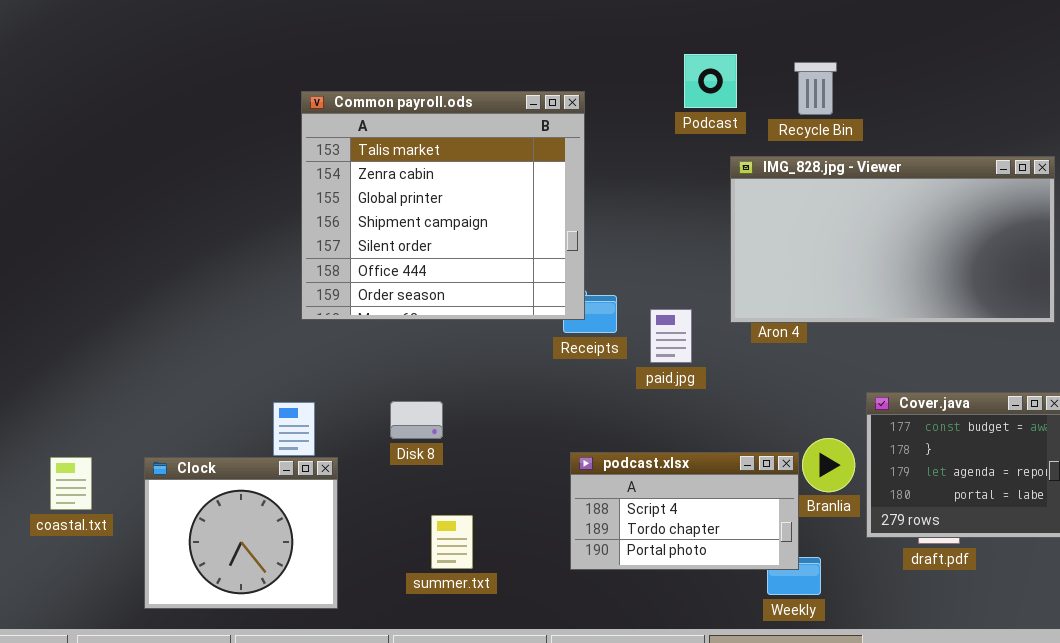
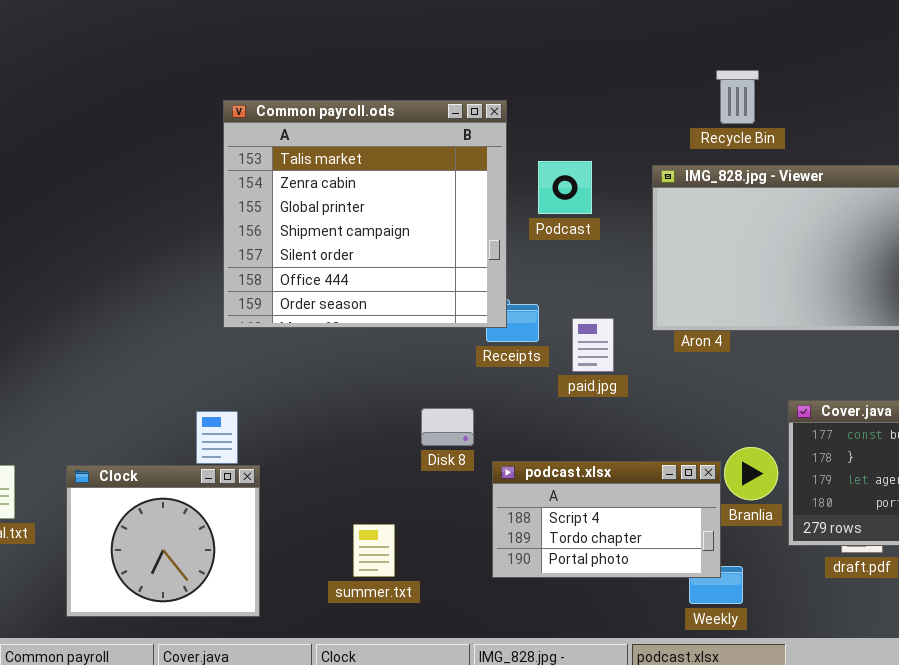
Podcast: [684,54,737,108] -> [538,161,592,214], moved
Disk 8: [390,401,443,439] -> [421,408,474,446], moved

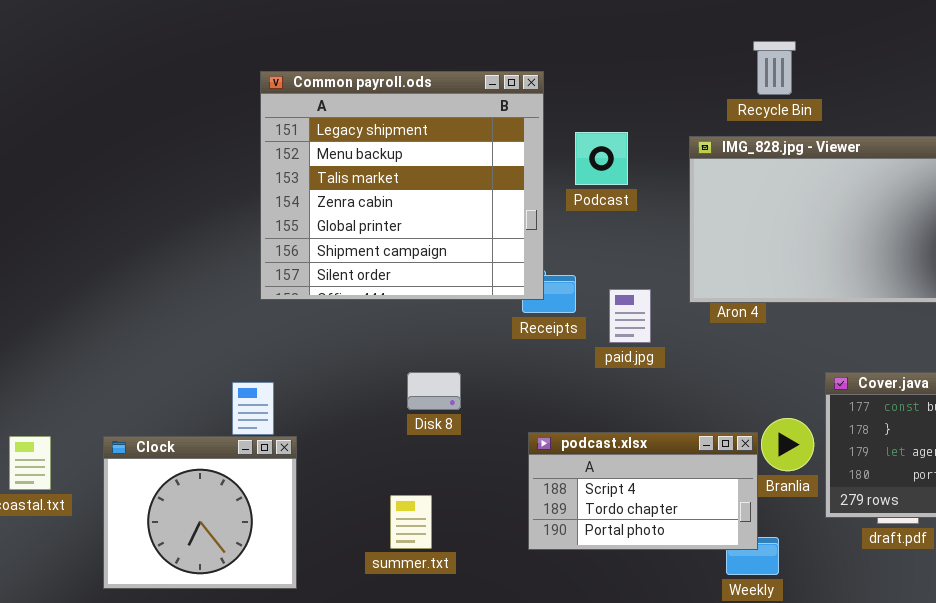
Common payroll.ods: [223,100,507,328] -> [260,71,544,300], scrolled up 2 rows
Disk 8: [421,408,474,446] -> [407,372,461,410], moved

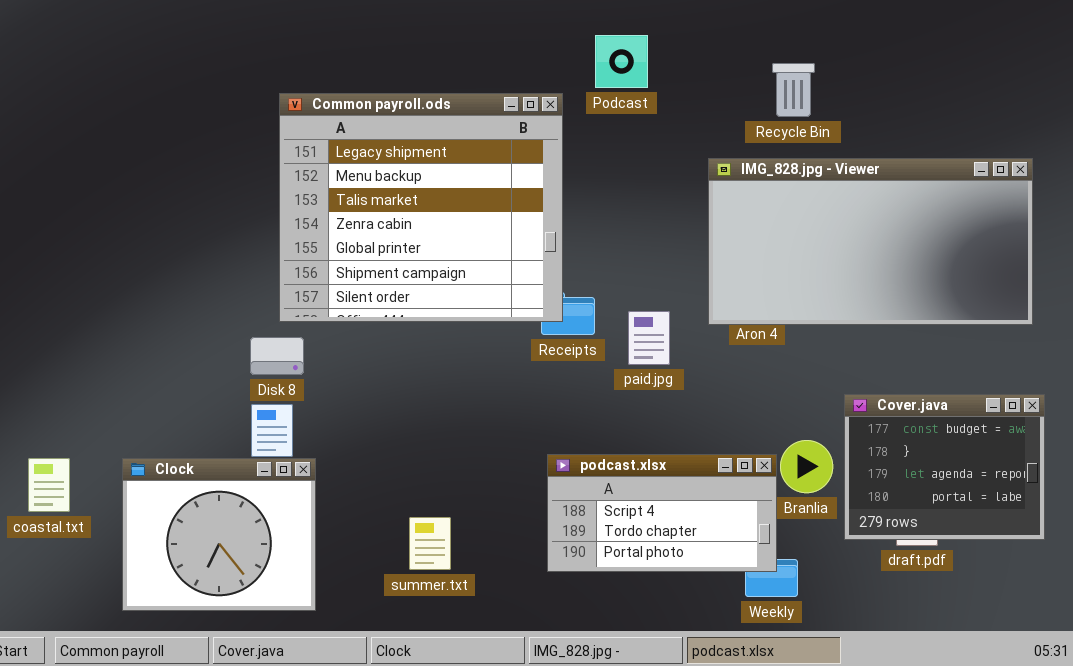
Podcast: [575,132,628,185] -> [595,35,648,88], moved
Disk 8: [407,372,461,410] -> [250,337,304,375], moved

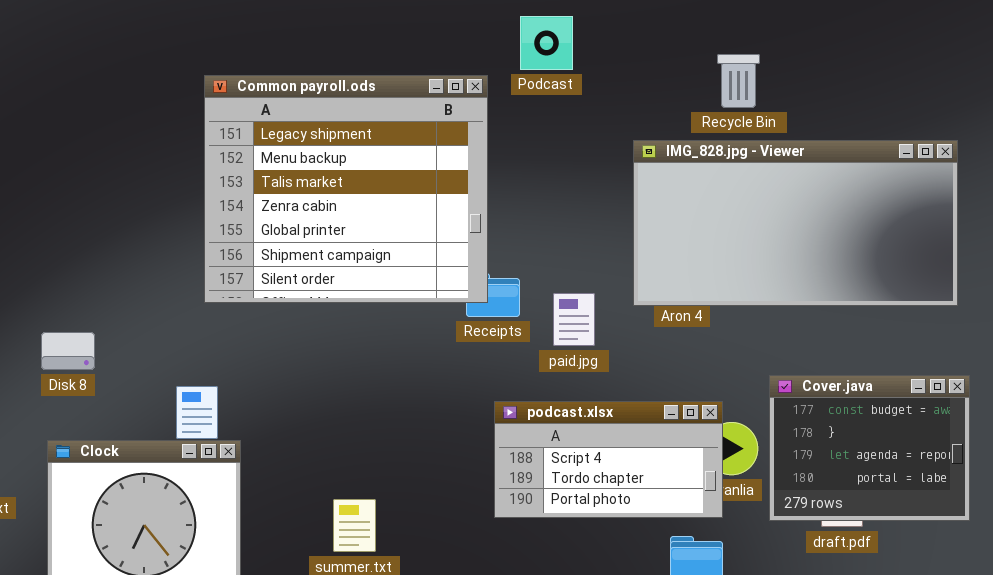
Recycle Bin: [772,63,815,117] -> [717,54,760,108], moved
Disk 8: [250,337,304,375] -> [41,332,95,370], moved
podcast.xlsx: [547,454,777,572] -> [494,401,723,518], moved

